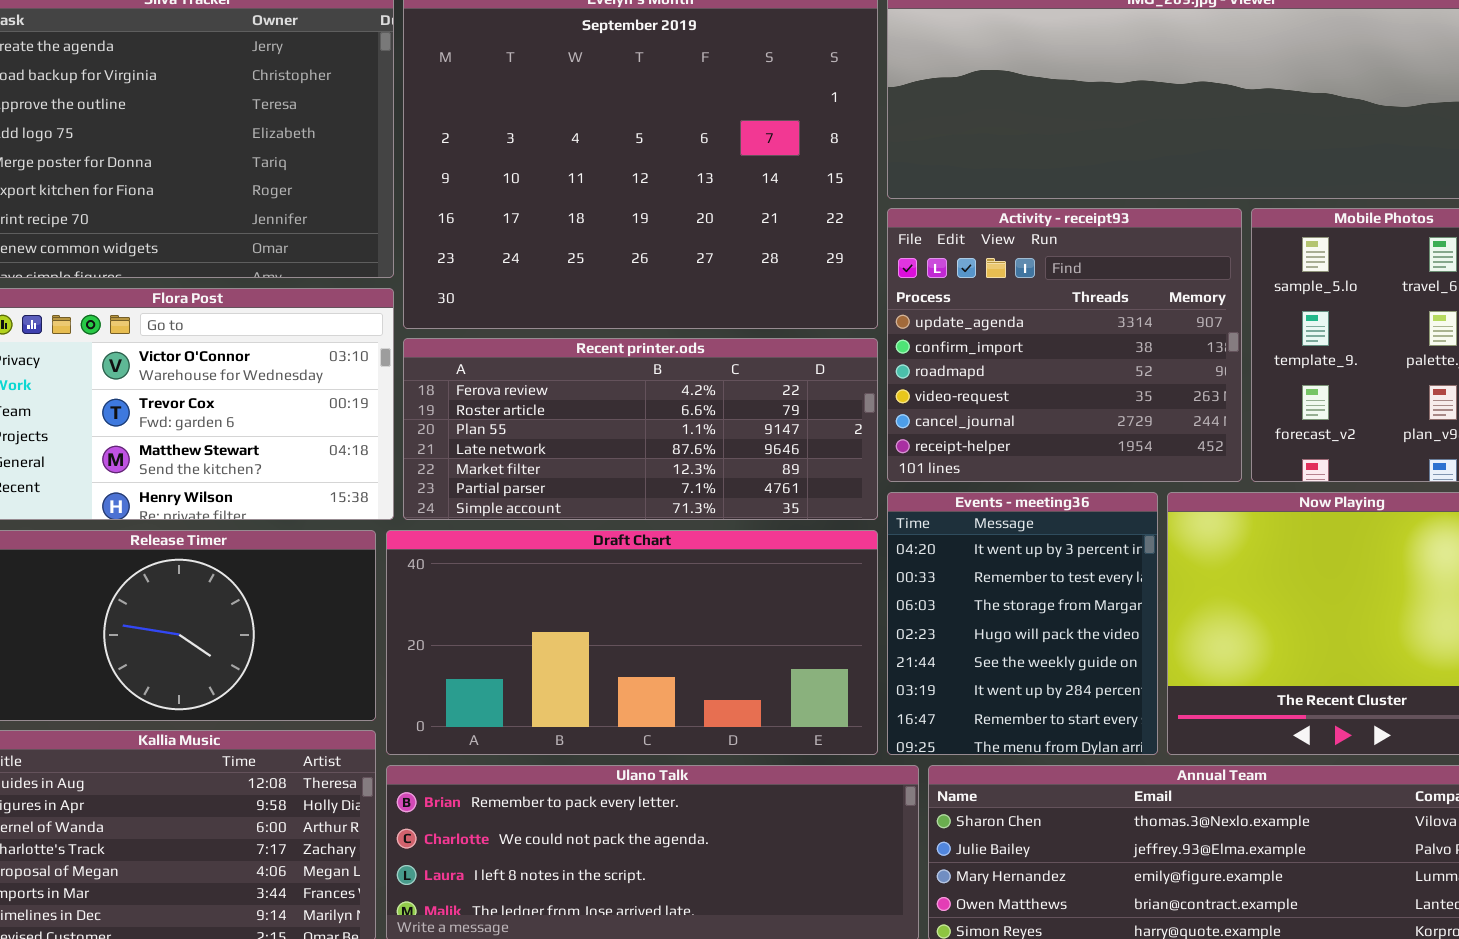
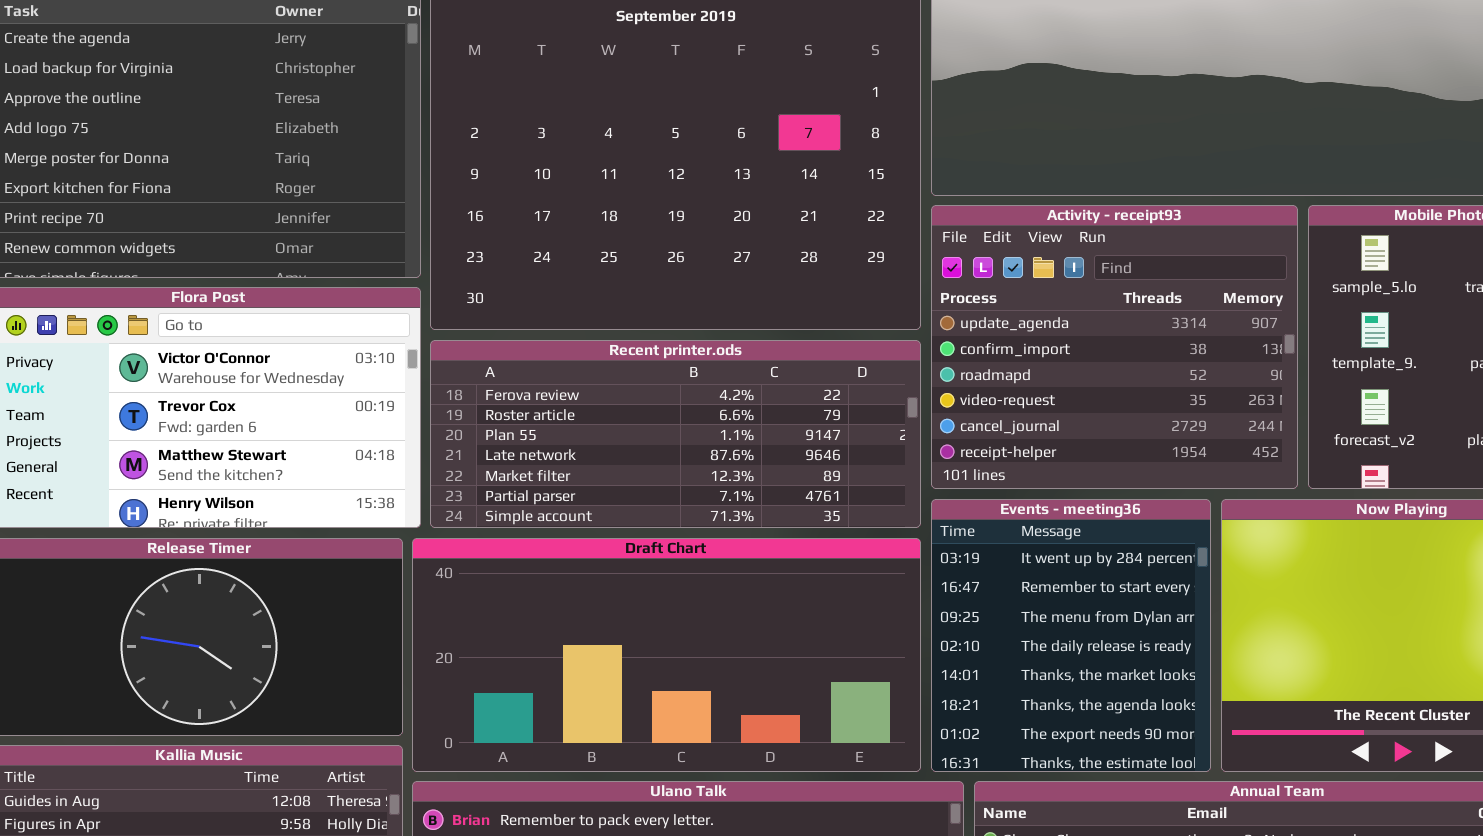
Events - meeting36: [887,492,1158,755] -> [931,499,1211,772], scrolled down 5 rows

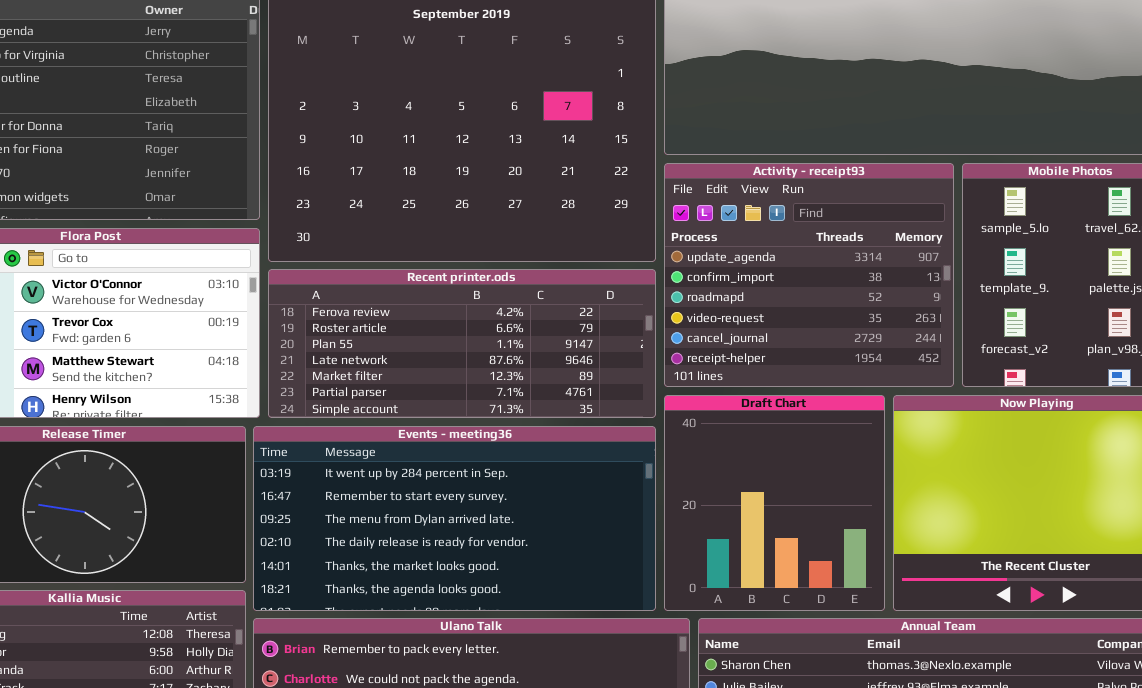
Events - meeting36: [931,499,1211,772] -> [253,426,656,611], moved, resized
Draft Chart: [412,538,921,772] -> [664,395,885,611], moved, resized

